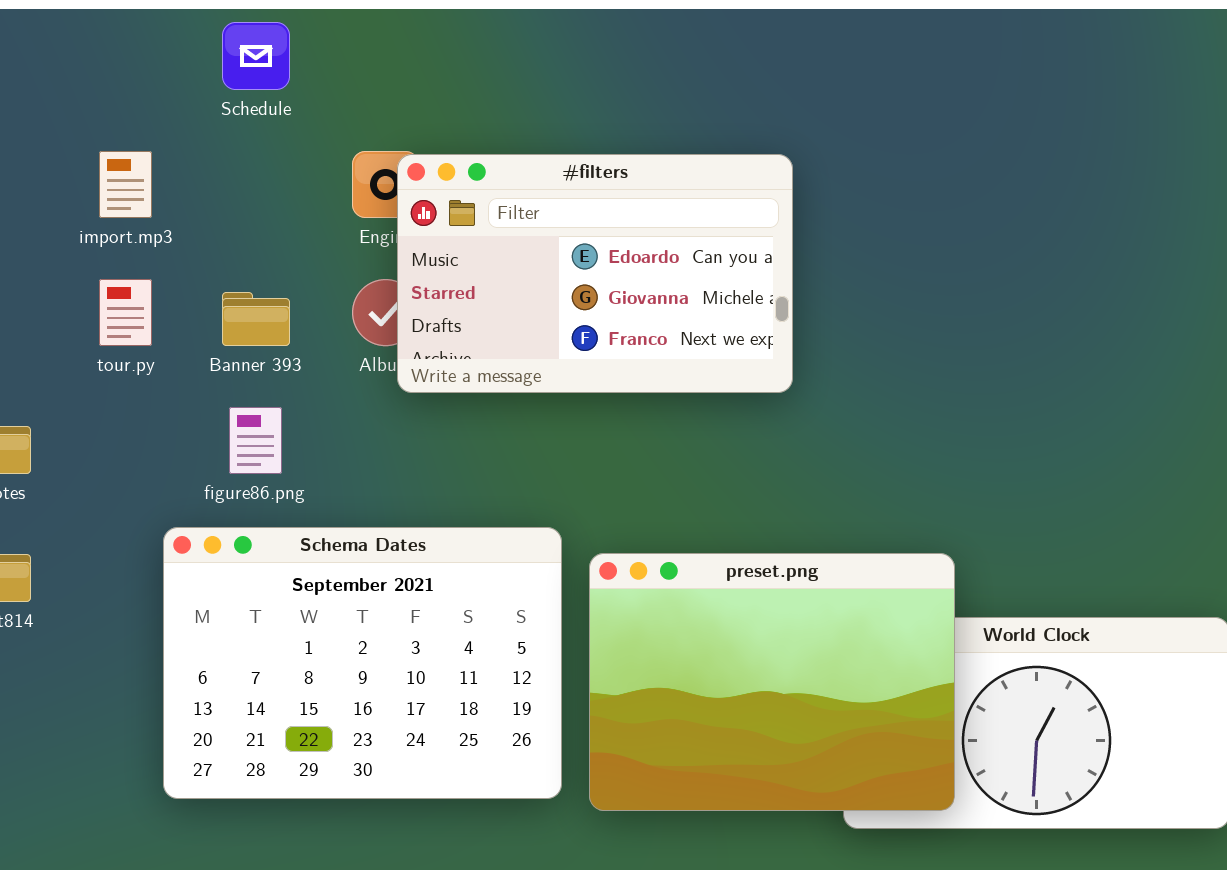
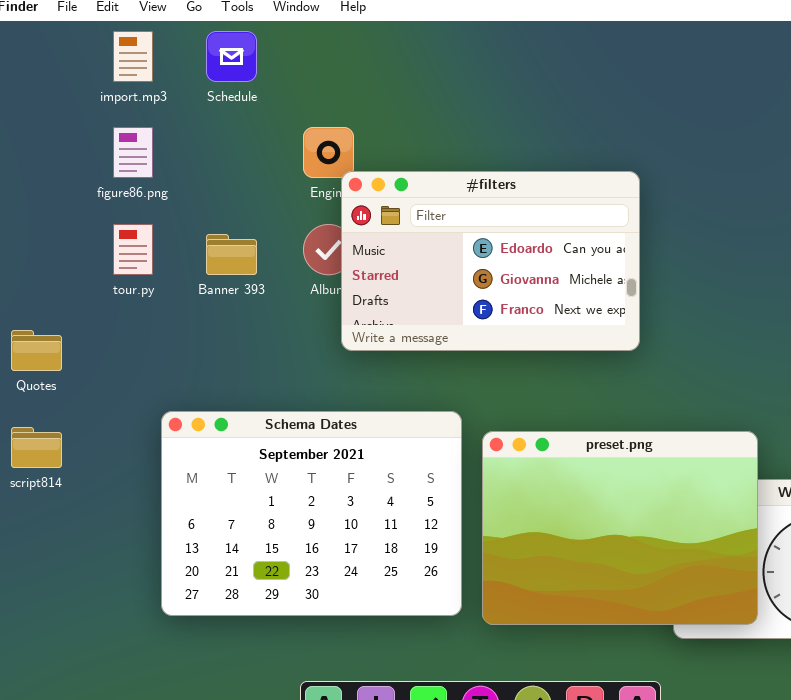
import.mp3: [99,151,152,218] -> [113,31,153,82], moved
#filters: [397,154,793,393] -> [341,171,640,351], moved
figure86.png: [229,407,282,474] -> [113,127,153,178], moved

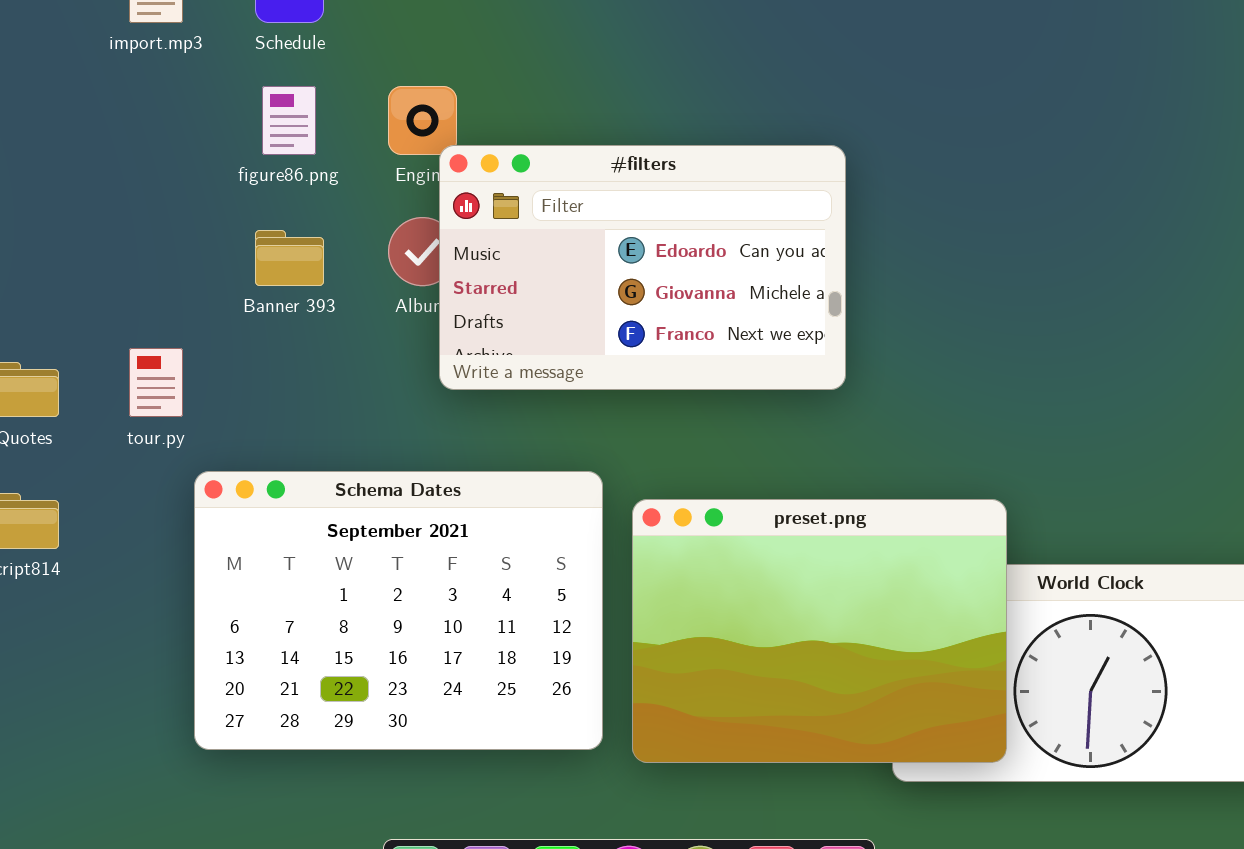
figure86.png: [113,127,153,178] -> [262,86,316,155], moved
tour.py: [113,224,153,275] -> [129,348,183,417], moved

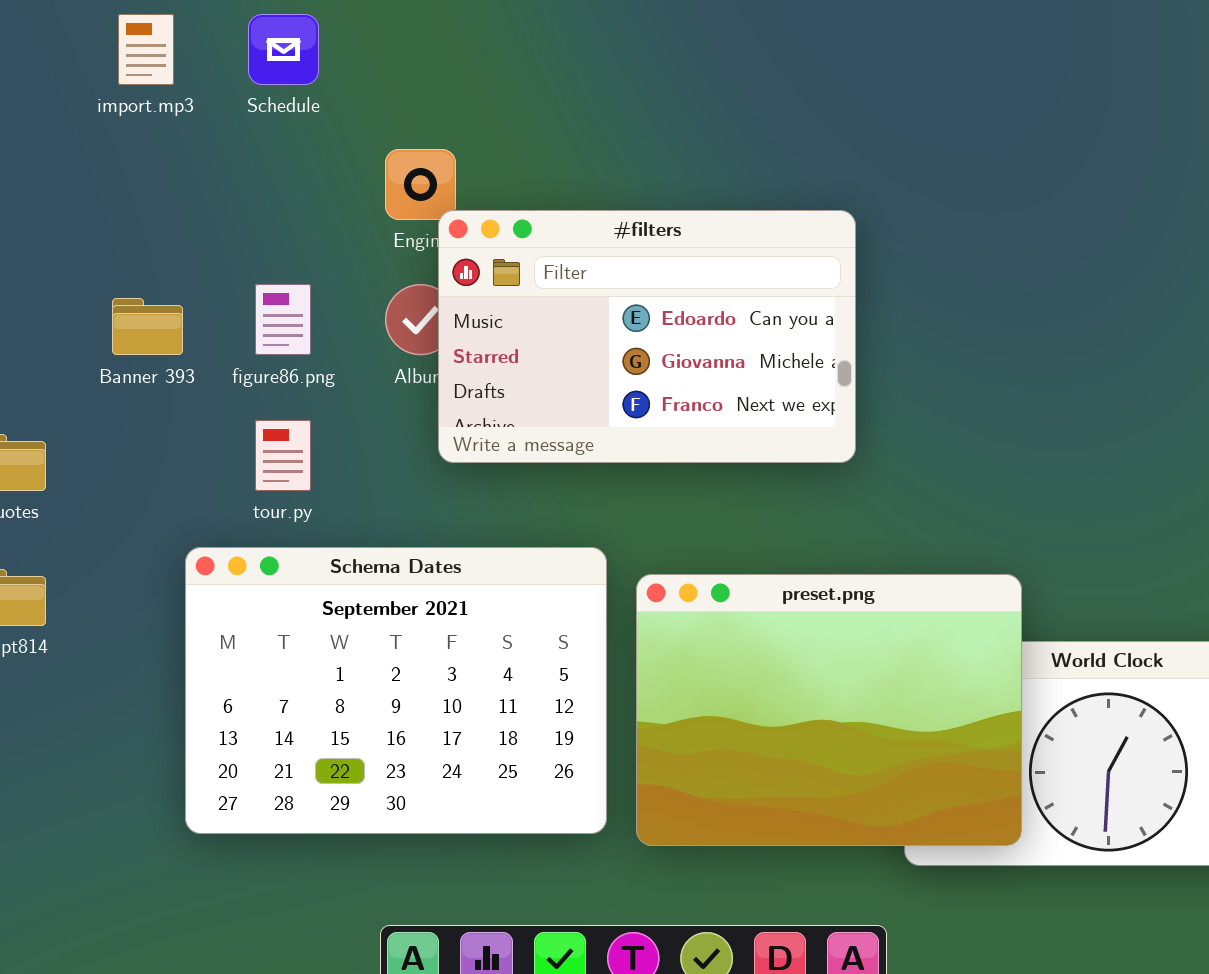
figure86.png: [262,86,316,155] -> [255,284,311,355], moved
Banner 393: [255,230,324,286] -> [112,298,183,355], moved
tour.py: [129,348,183,417] -> [255,420,311,491], moved

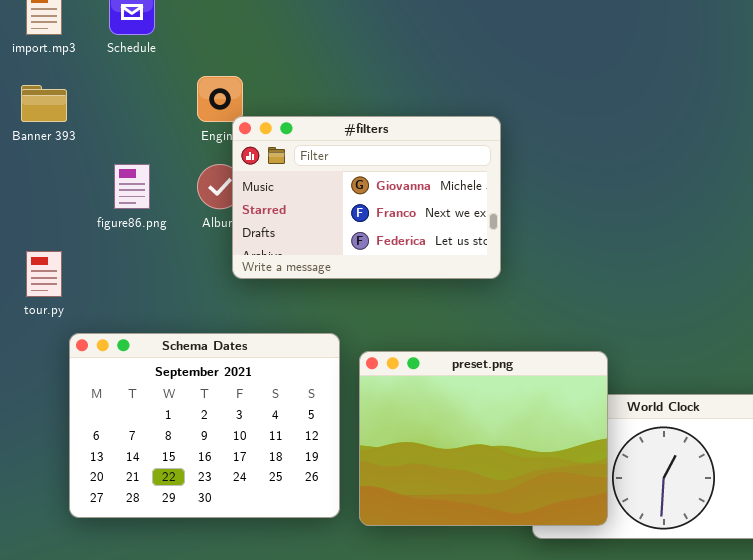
#filters: [438,210,856,463] -> [232,116,501,279], scrolled down 1 row
Banner 393: [112,298,183,355] -> [21,85,67,122], moved
tour.py: [255,420,311,491] -> [26,251,62,297], moved

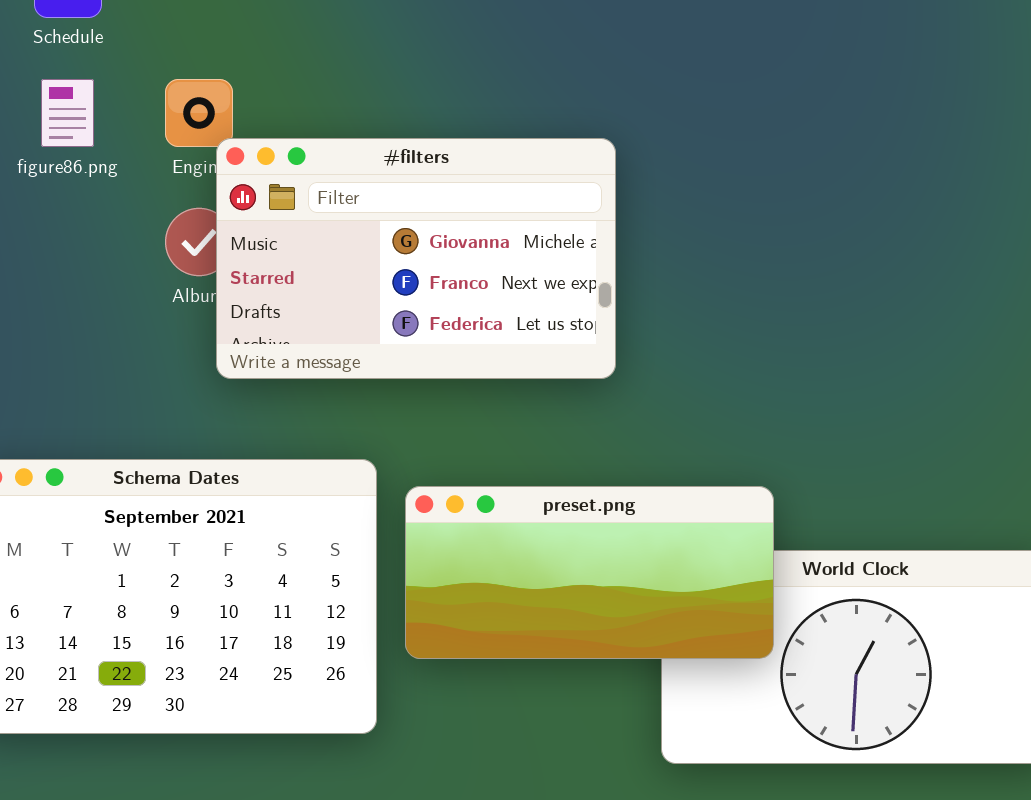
figure86.png: [114,164,150,209] -> [41,79,94,147], moved
preset.png: [359,351,608,526] -> [405,486,774,659], resized

